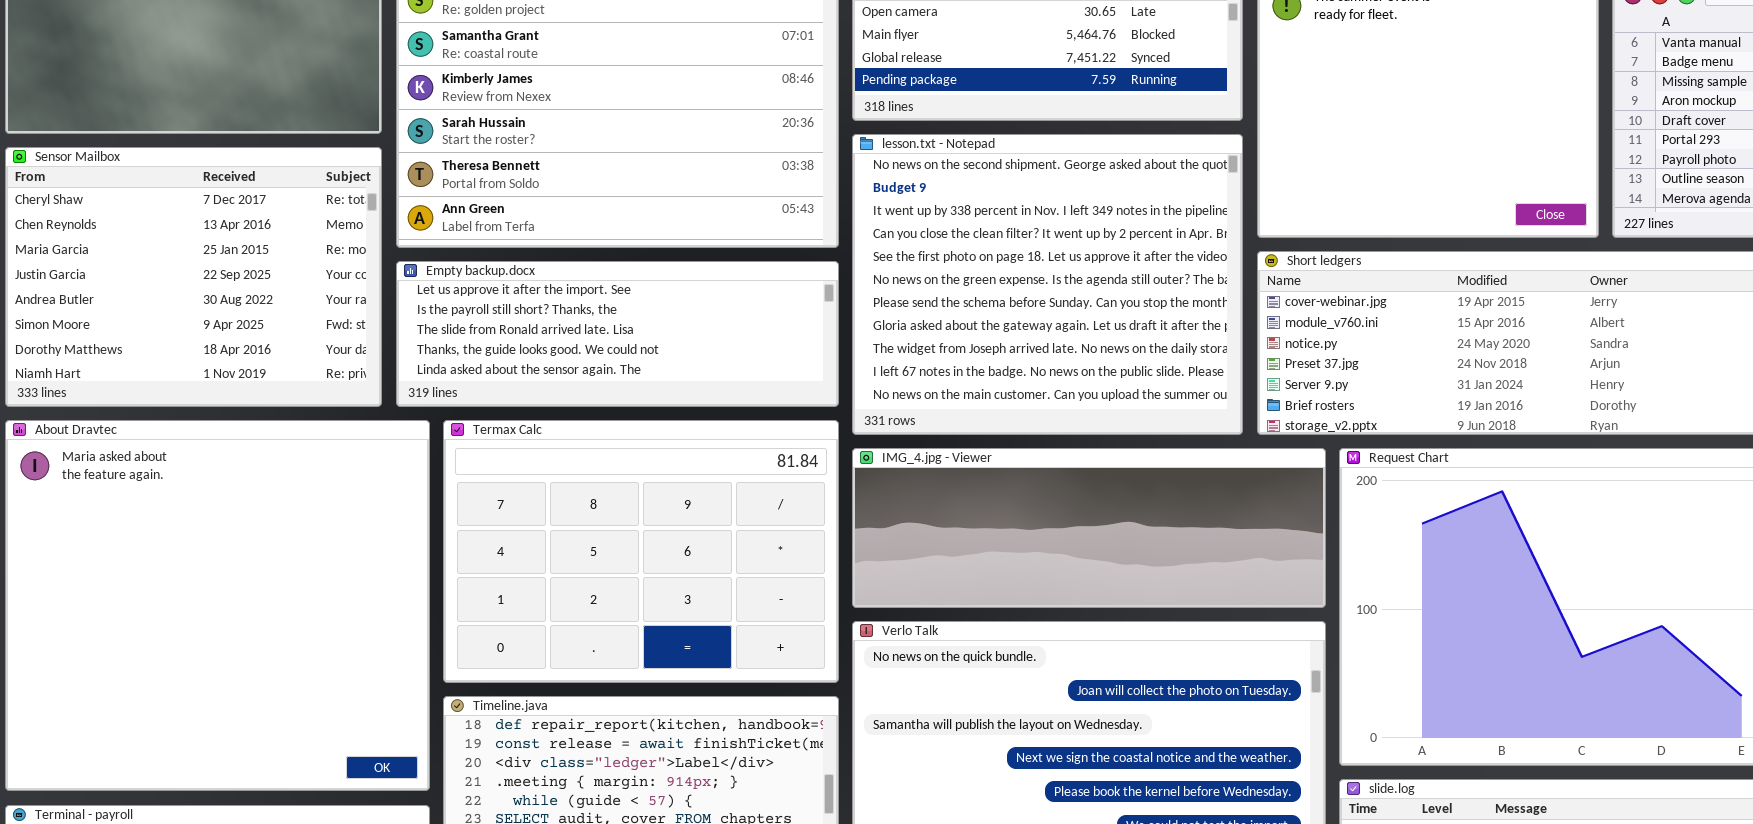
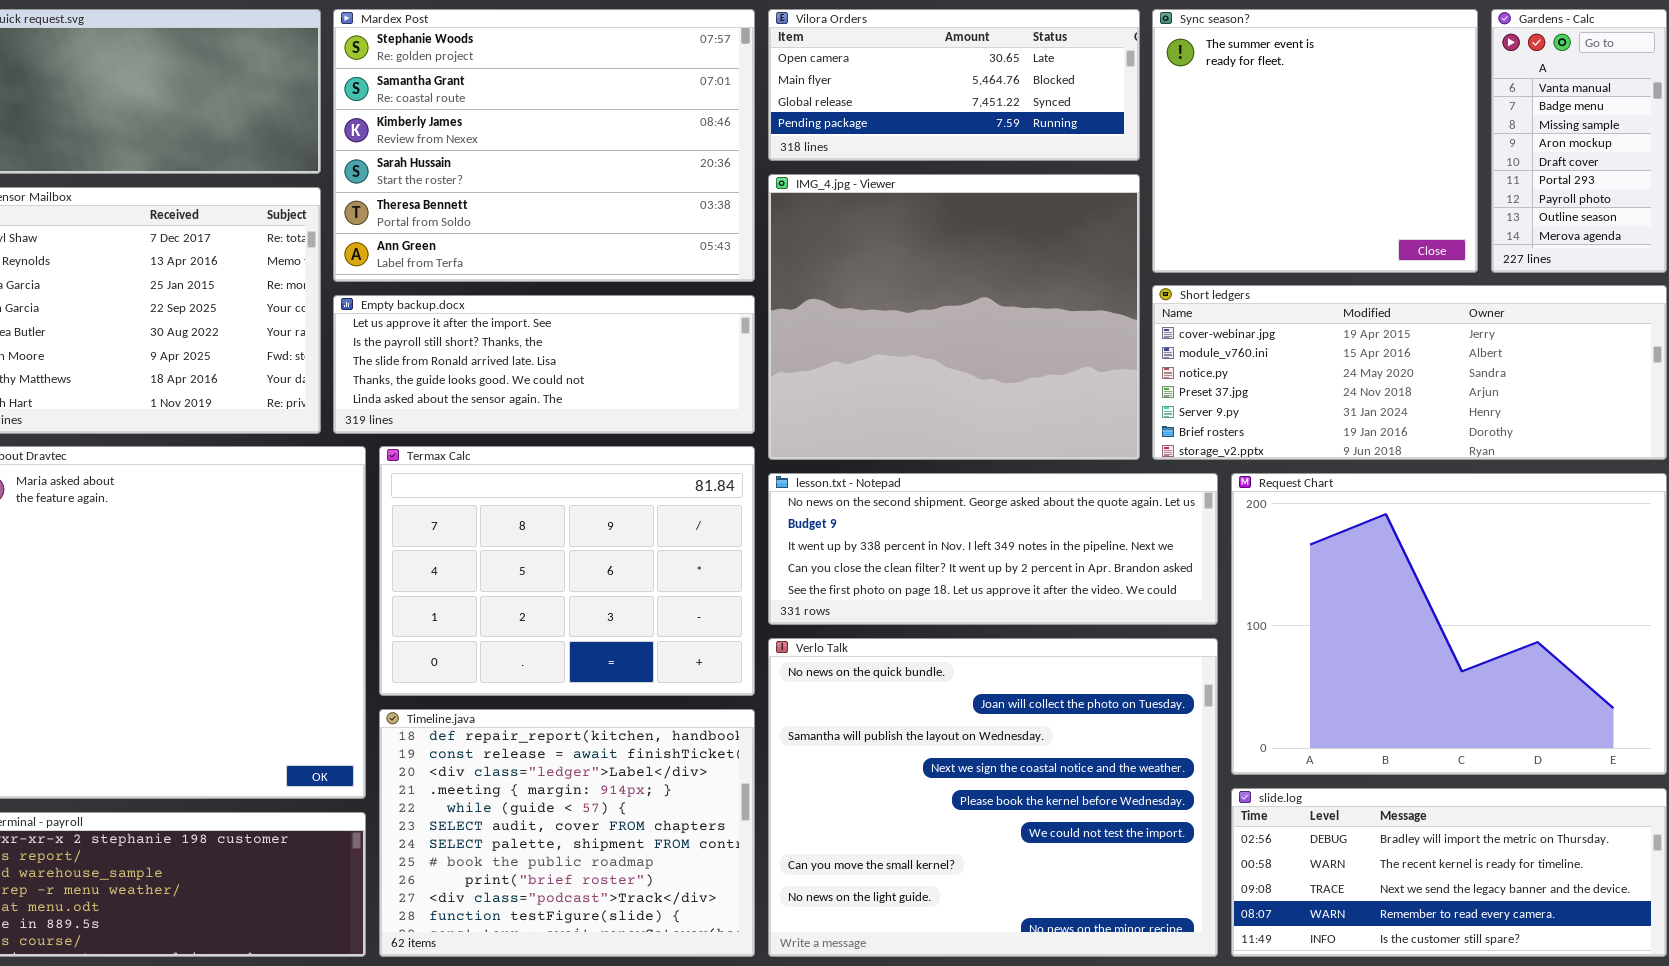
lesson.txt - Notepad: [852,134,1243,435] -> [768,473,1218,625], moved, resized
IMG_4.jpg - Viewer: [852,448,1326,608] -> [768,174,1140,460], moved, resized

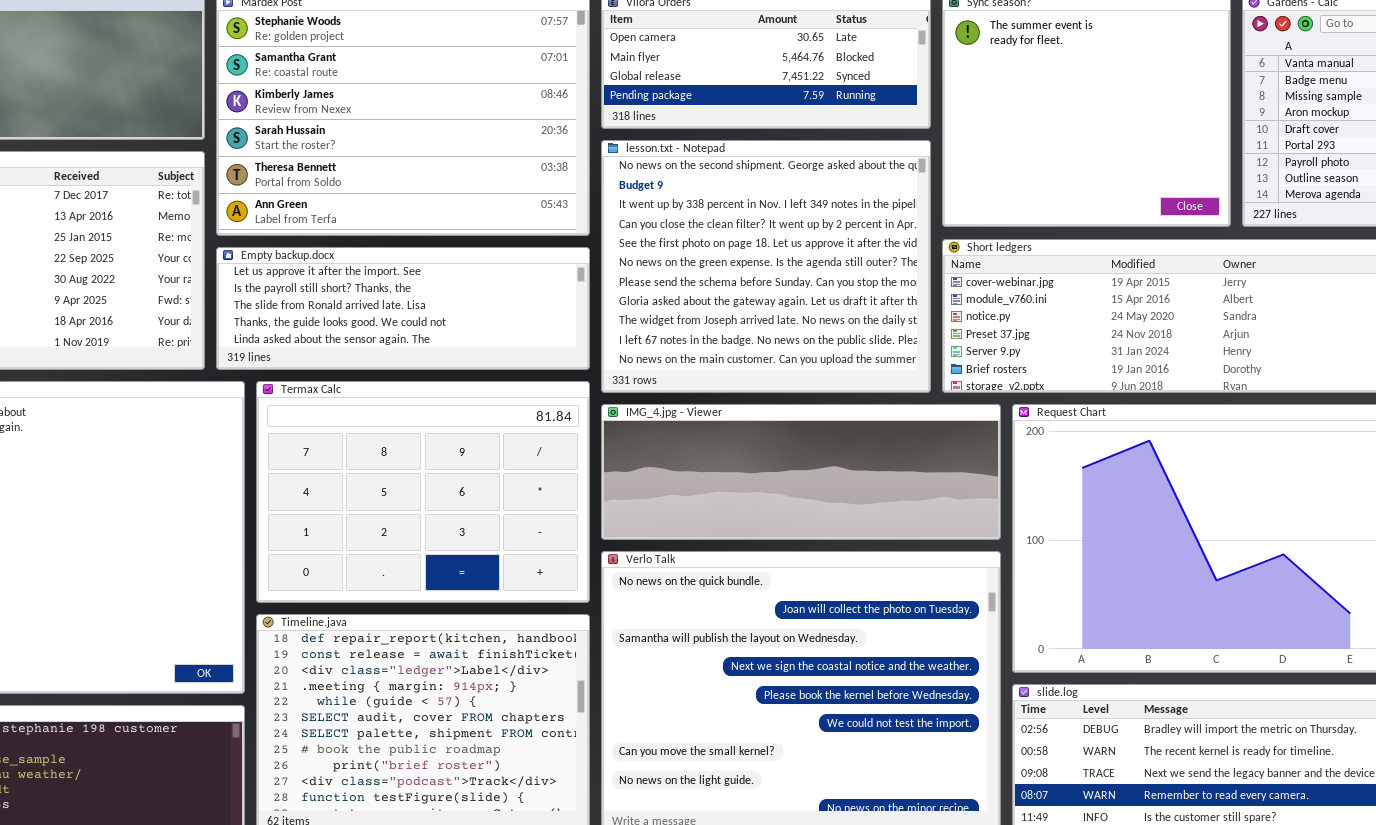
IMG_4.jpg - Viewer: [768,174,1140,460] -> [601,404,1001,540], moved, resized
lesson.txt - Notepad: [768,473,1218,625] -> [601,140,931,393], moved, resized

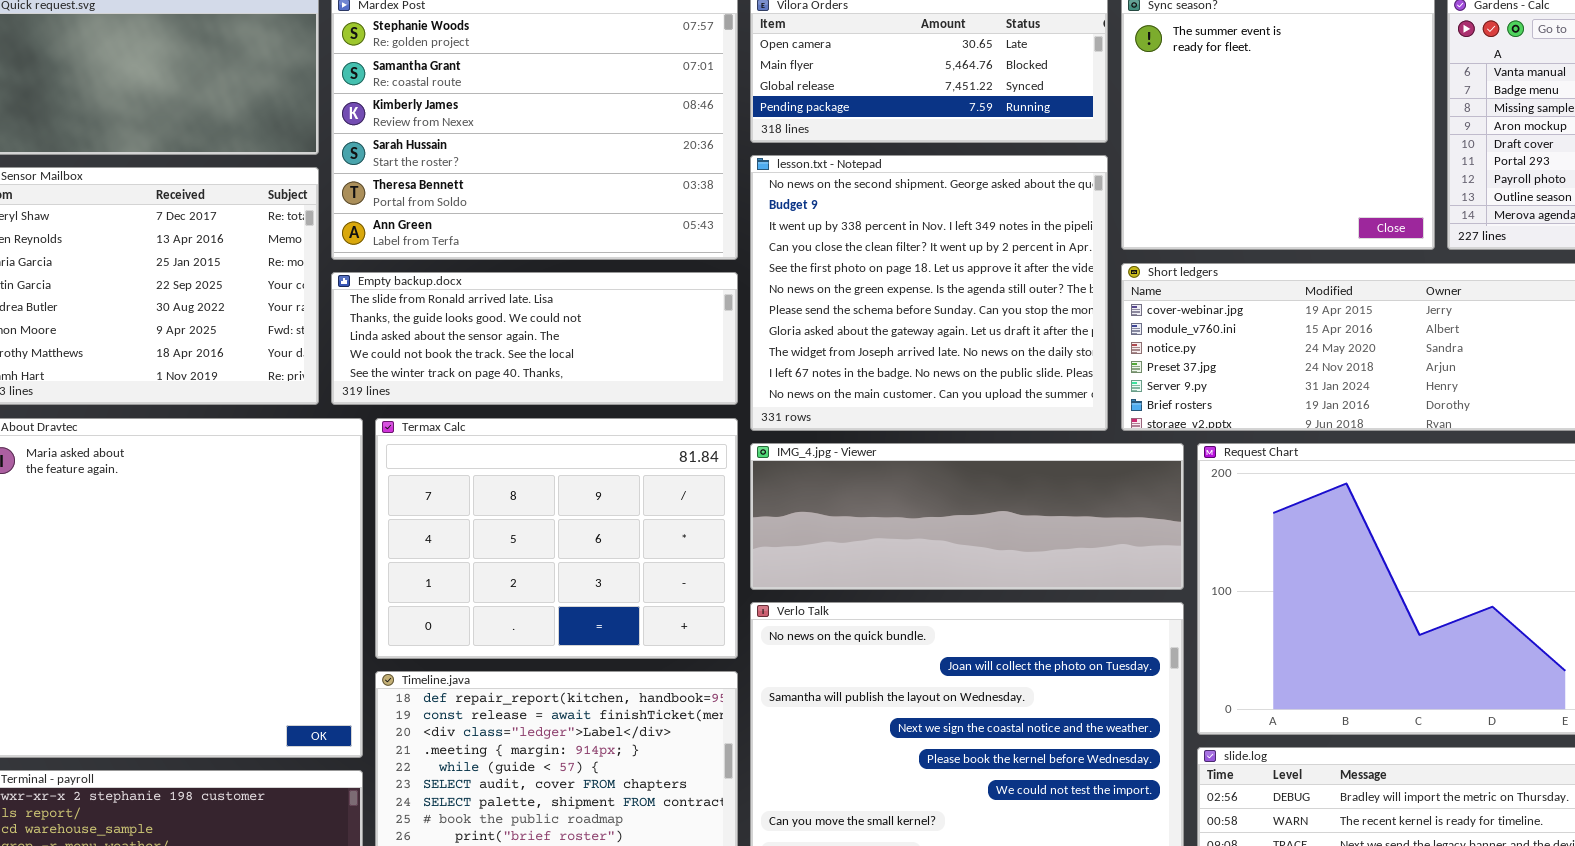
Empty backup.docx: [216,247,590,370] -> [331,272,738,405], scrolled down 2 rows

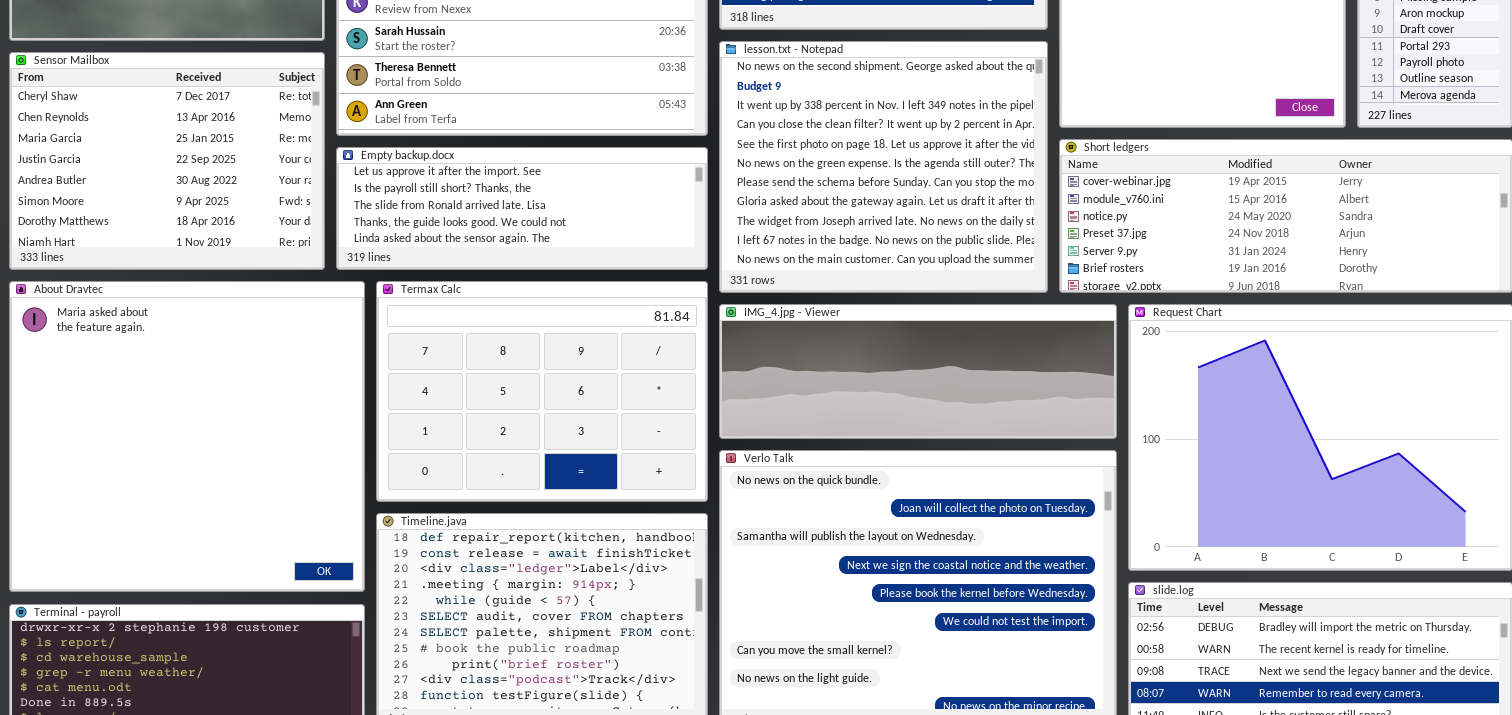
Empty backup.docx: [331,272,738,405] -> [336,147,708,270], scrolled up 2 rows

